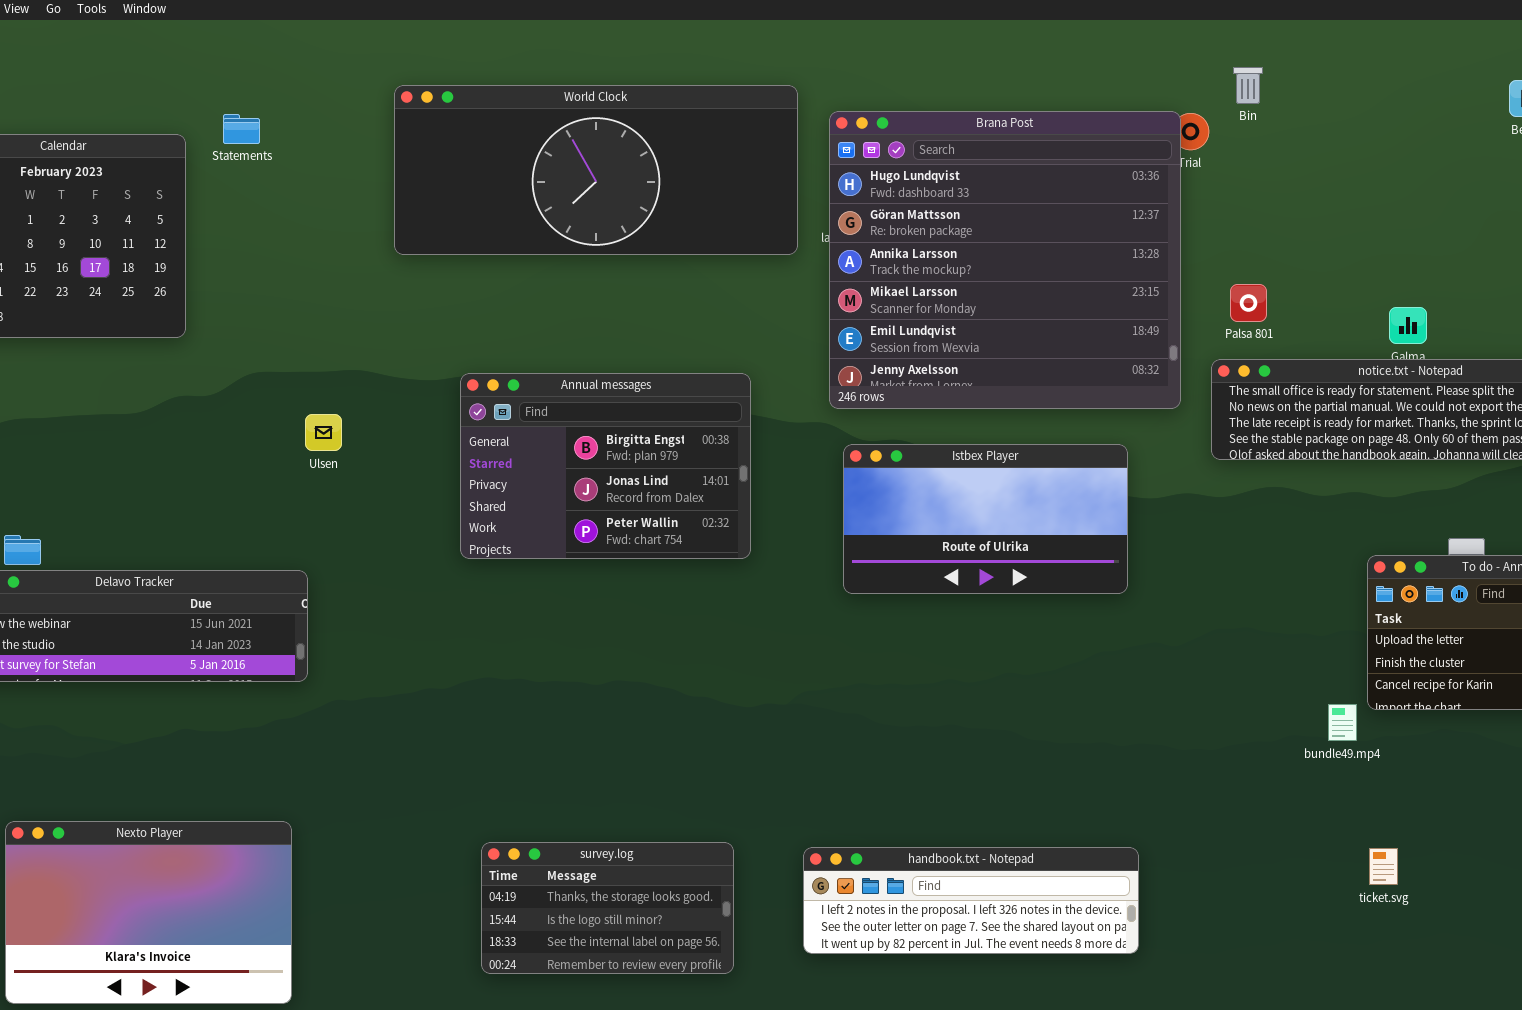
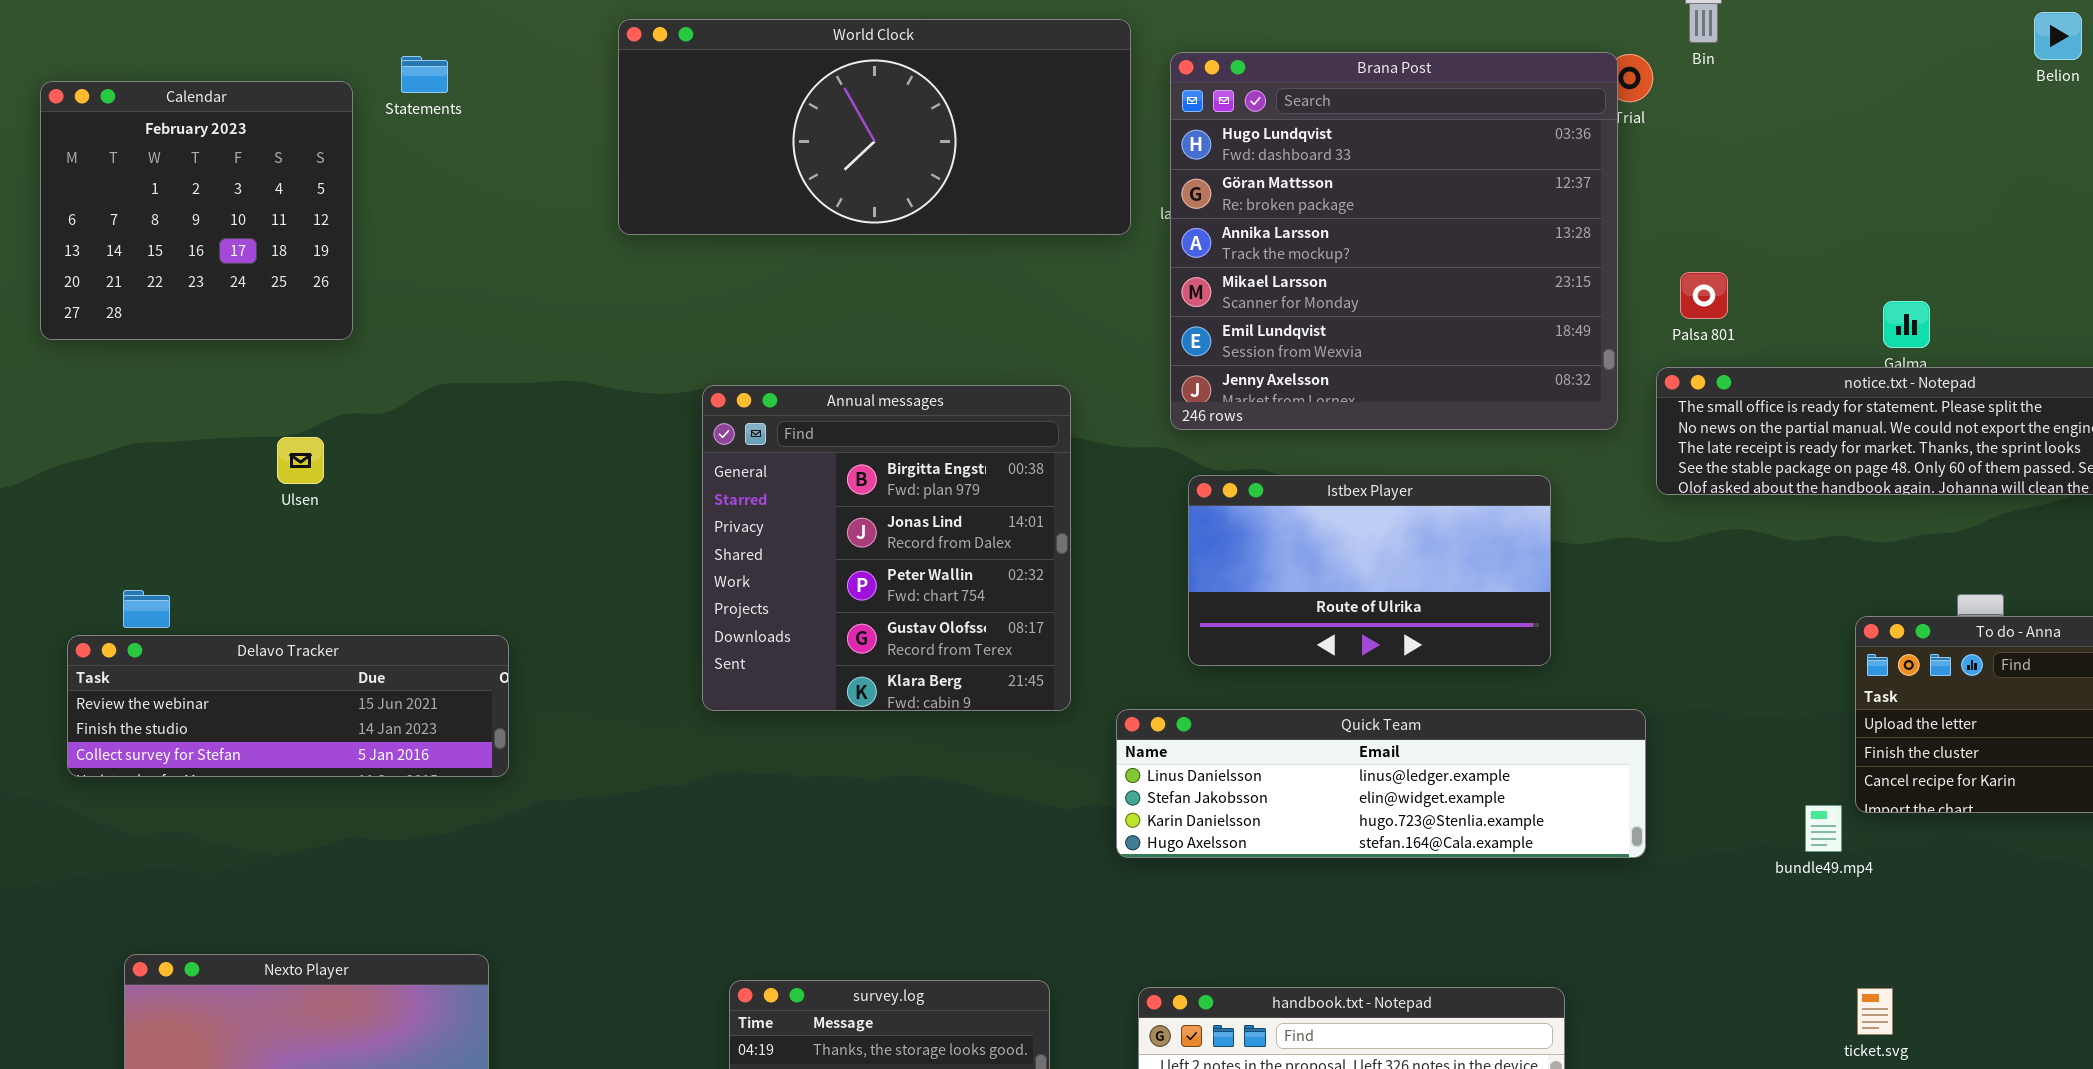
Annual messages: [460,373,751,559] -> [702,385,1071,711], resized
Ulsen: [305,414,342,451] -> [277,437,324,484], moved
Quick Team: none -> [1116,709,1646,858], opened

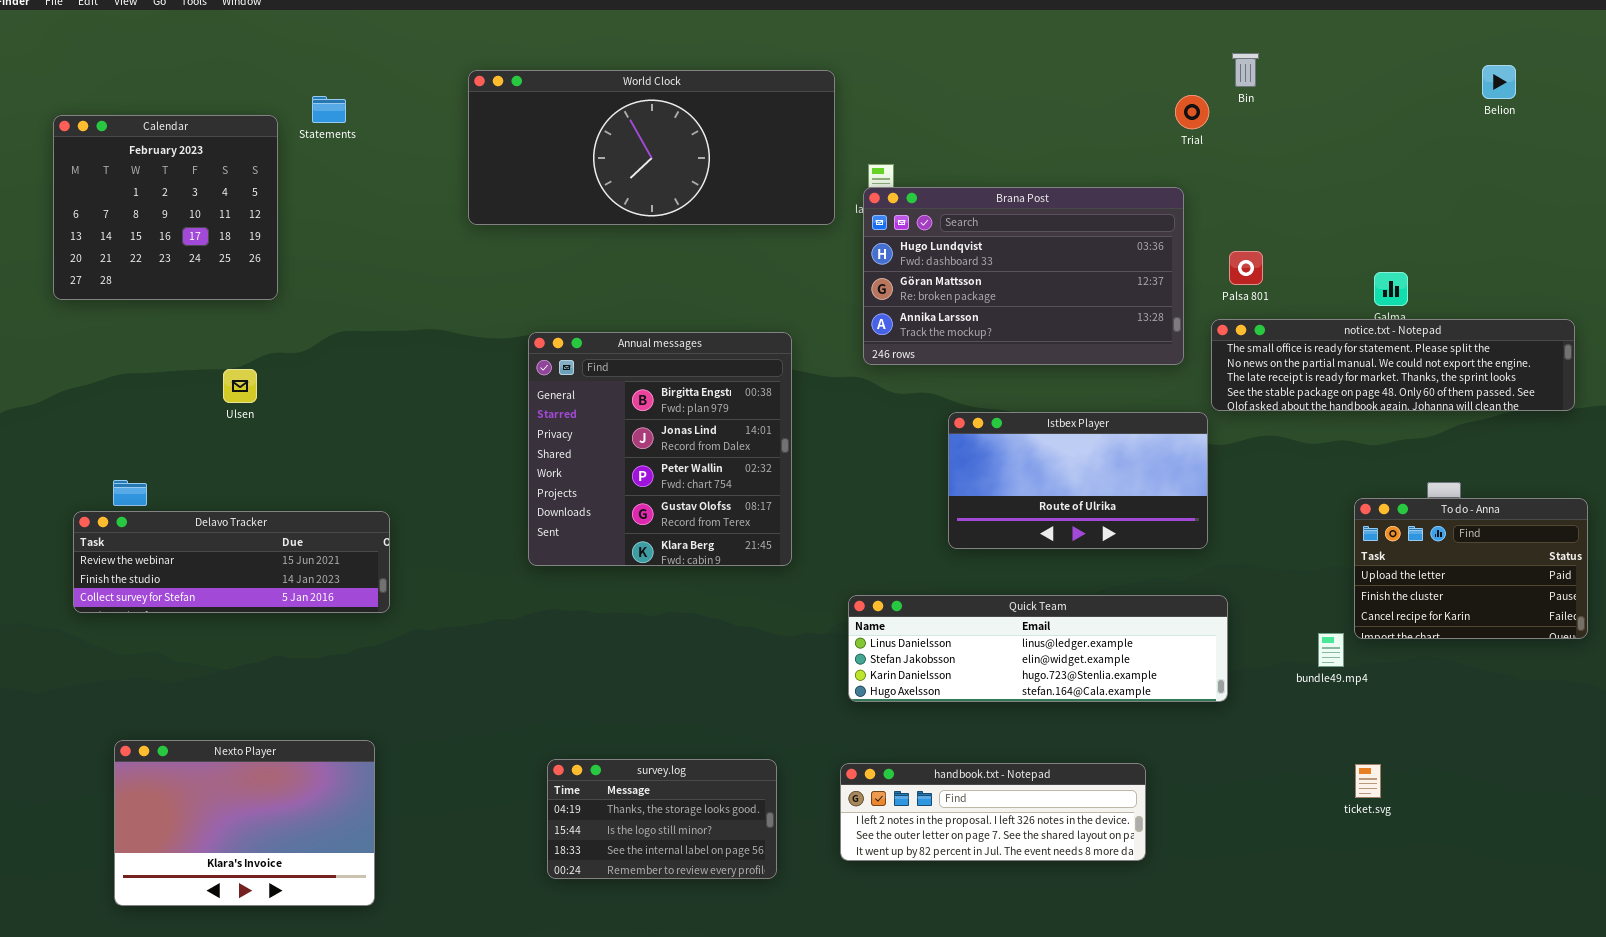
Brana Post: [1170,52,1618,430] -> [863,187,1184,365], resized
Istbex Player: [1188,475,1551,666] -> [948,412,1208,549], moved
Quick Team: [1116,709,1646,858] -> [848,595,1228,702], moved

